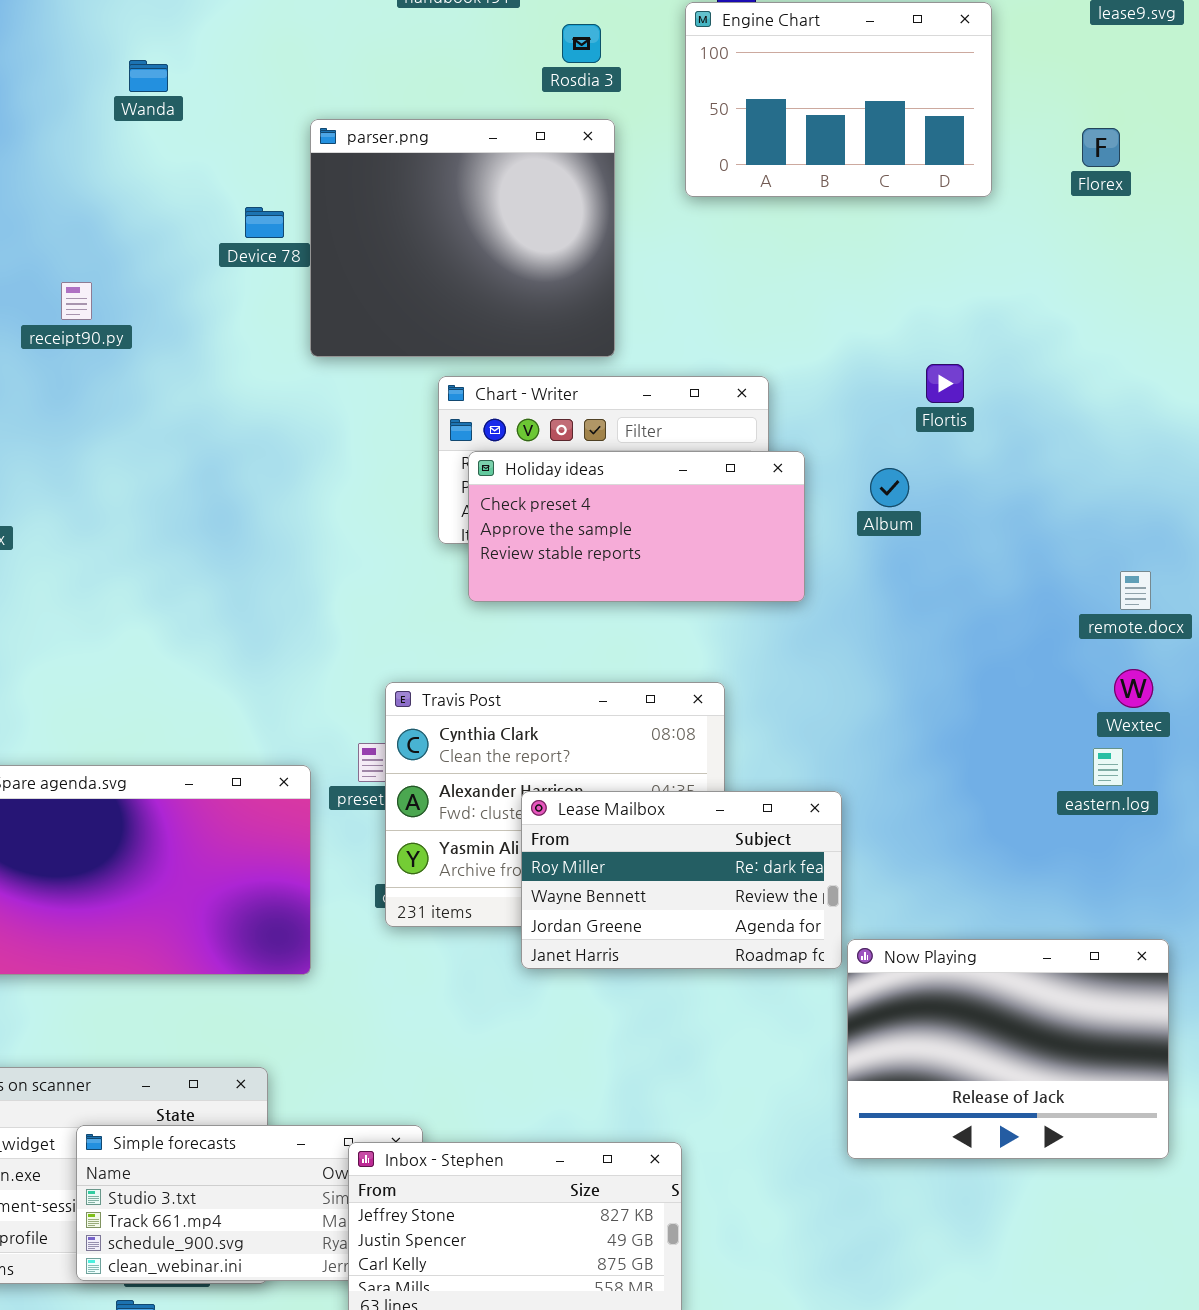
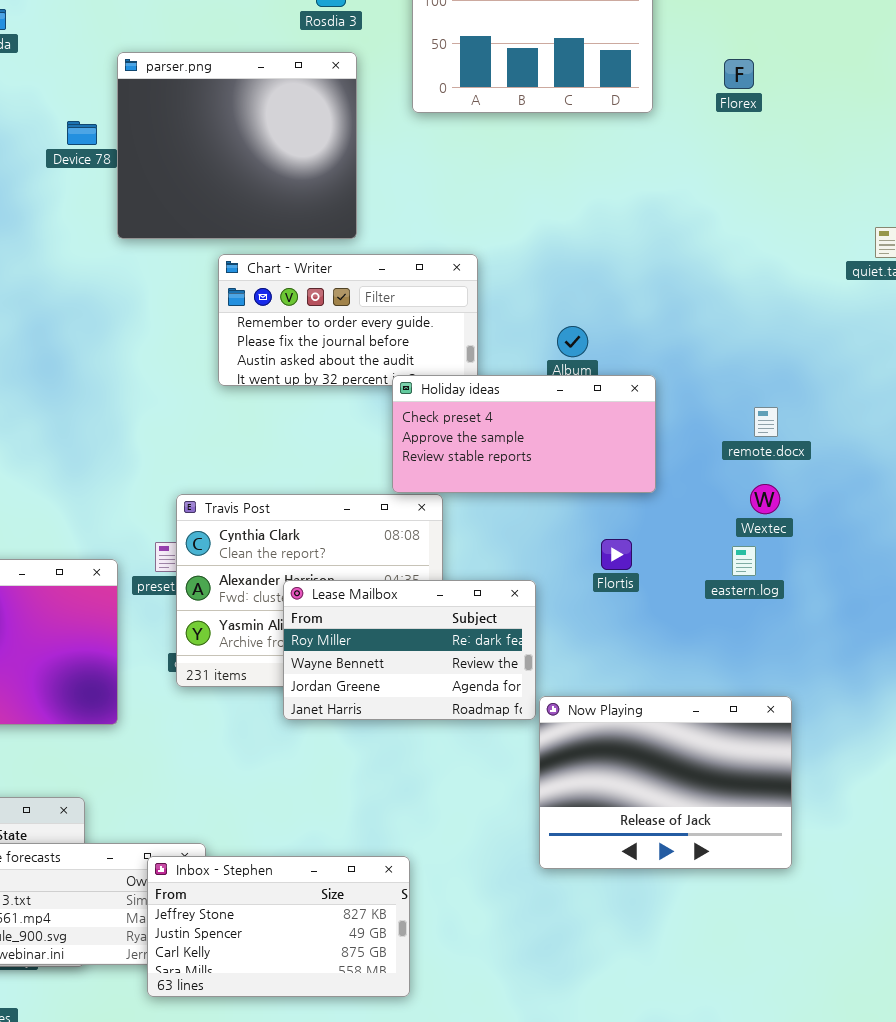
Flortis: [926,364,964,403] -> [601,539,632,570], moved
Holiday ideas: [468,451,805,602] -> [392,375,656,493], moved

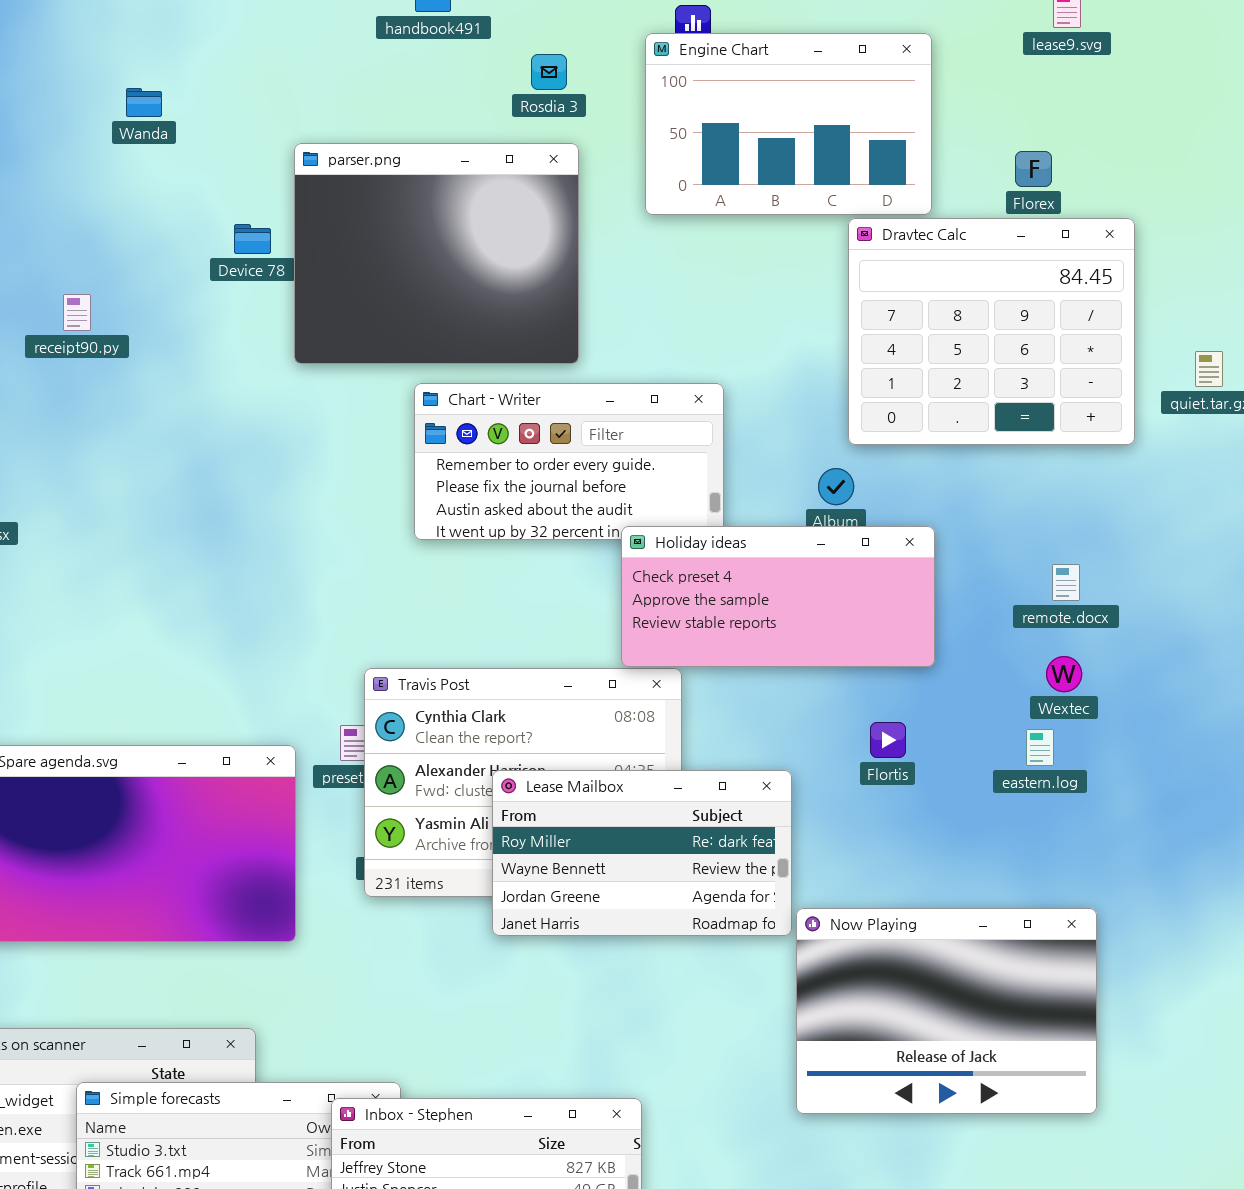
Dravtec Calc: none -> [848,218,1135,445], opened

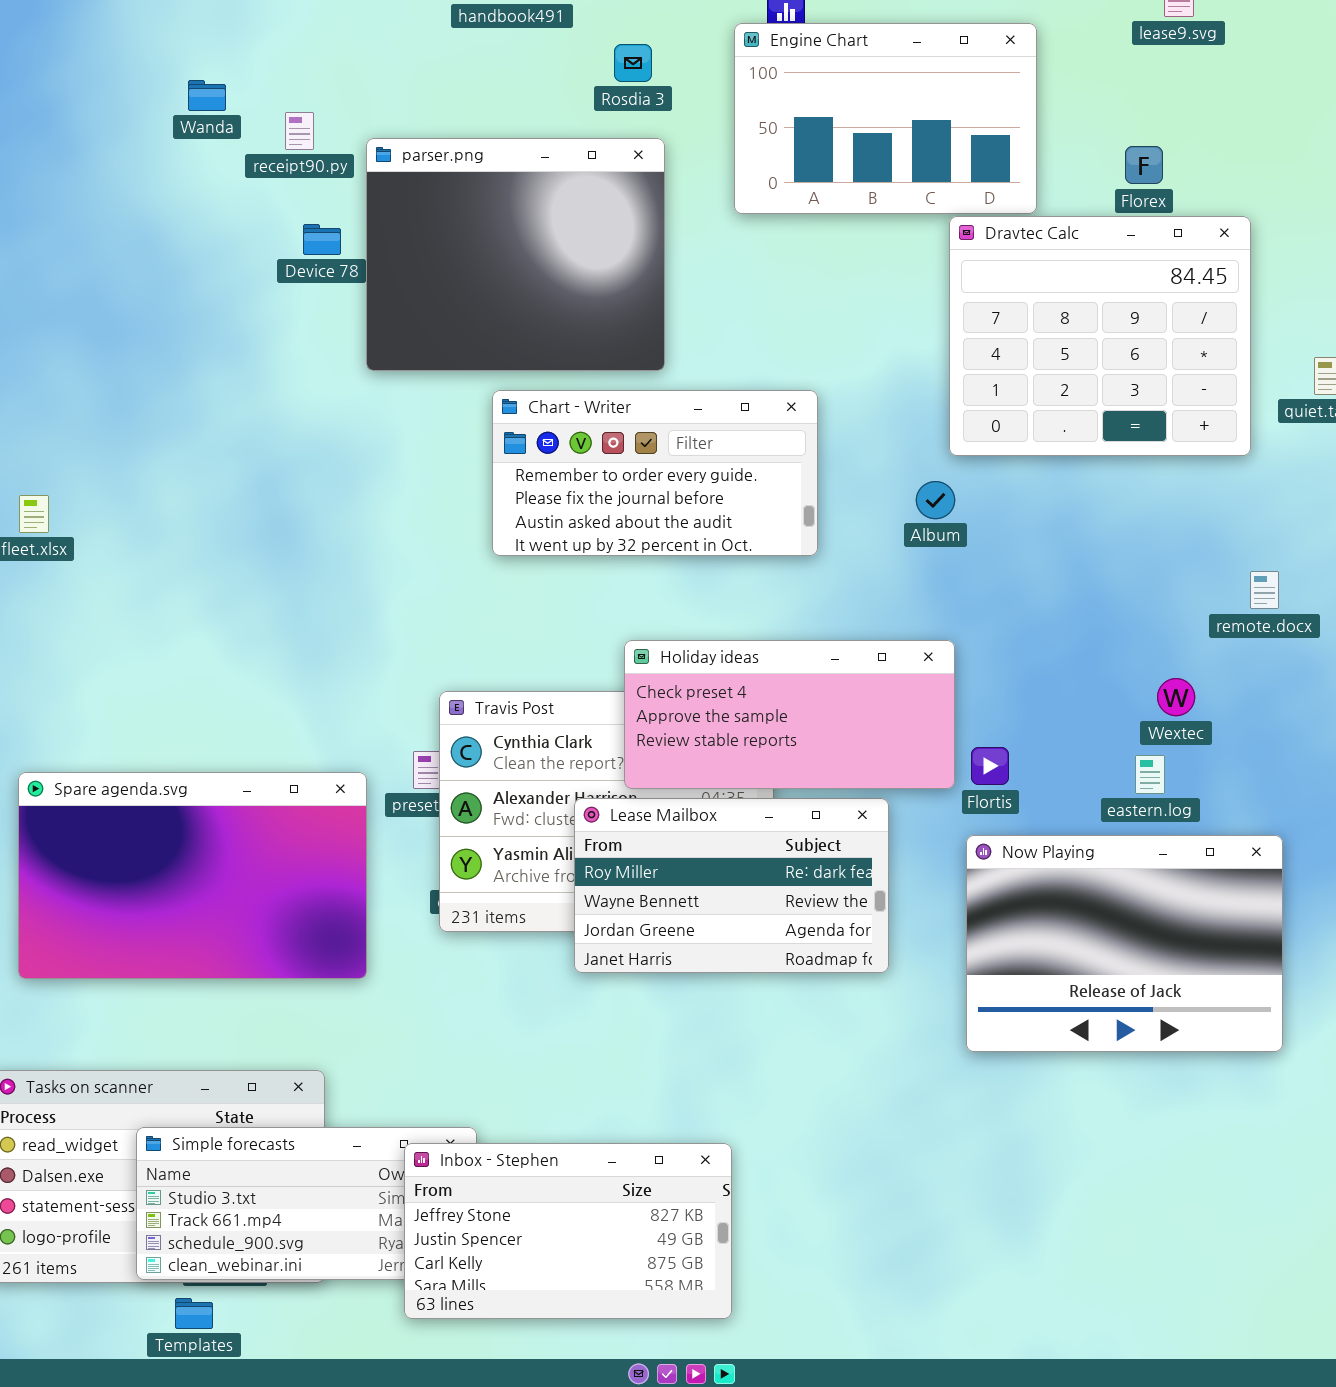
receipt90.py: [63,294,91,331] -> [285,112,314,150], moved
Holiday ideas: [621,526,935,667] -> [624,640,955,789], moved
remote.docx: [1052,564,1080,601] -> [1250,571,1279,609], moved
Now Playing: [796,908,1097,1114] -> [966,835,1283,1052], moved

